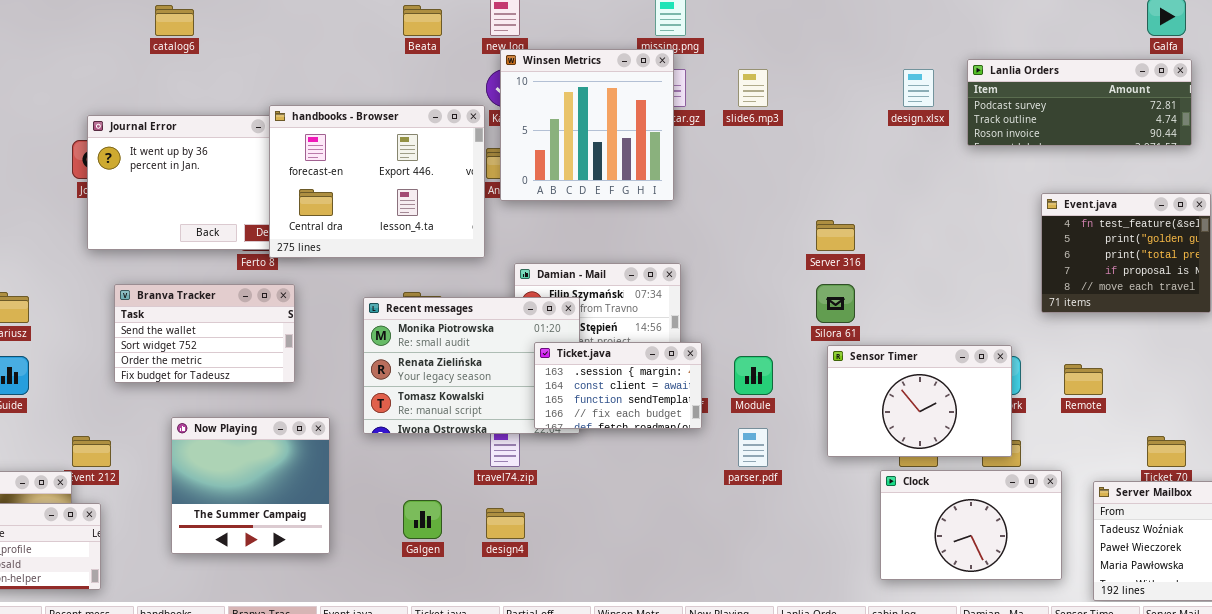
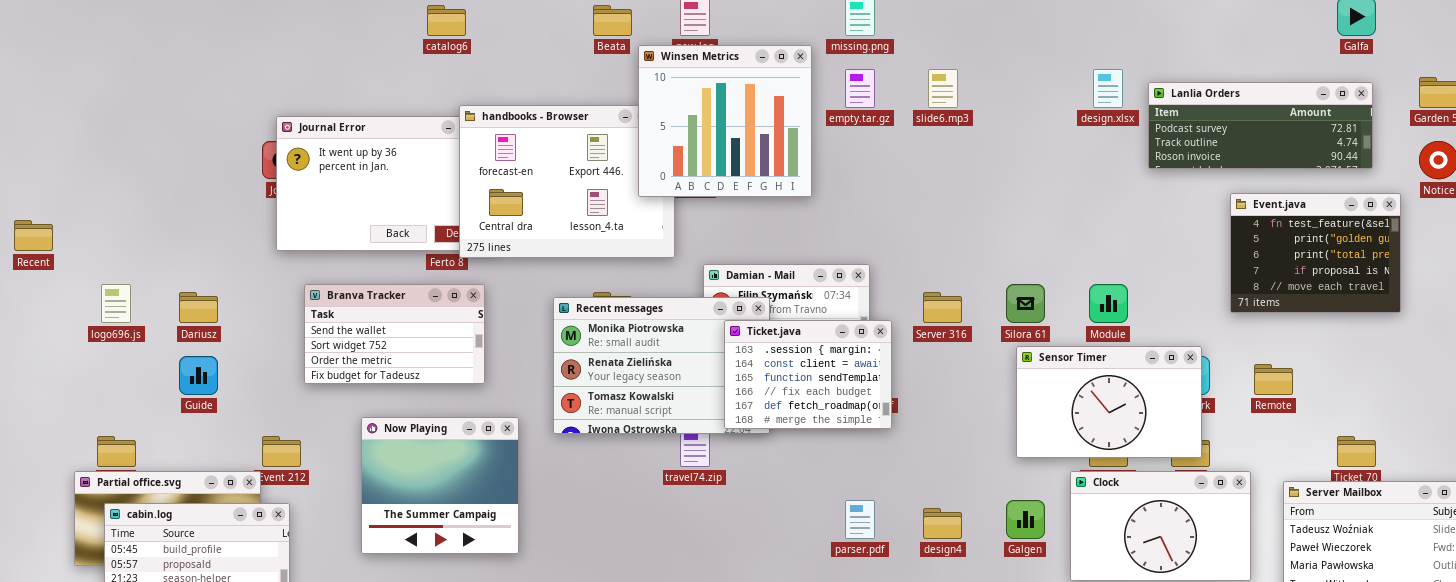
catalog6: [155,5,194,36] -> [427,5,466,36], moved
Winsen Metrics: [500,49,674,201] -> [638,45,812,197], moved
Lanlia Orders: [967,59,1192,146] -> [1148,82,1373,169], moved
Server 316: [816,220,855,251] -> [923,292,962,323], moved
Ticket.java: [534,342,702,429] -> [724,320,892,429], resized
Module: [734,356,773,395] -> [1089,284,1128,323], moved
parser.pdf: [738,428,768,467] -> [845,500,875,539], moved
Galgen: [403,500,442,539] -> [1006,500,1045,539], moved
design4: [486,508,525,539] -> [923,508,962,539], moved

